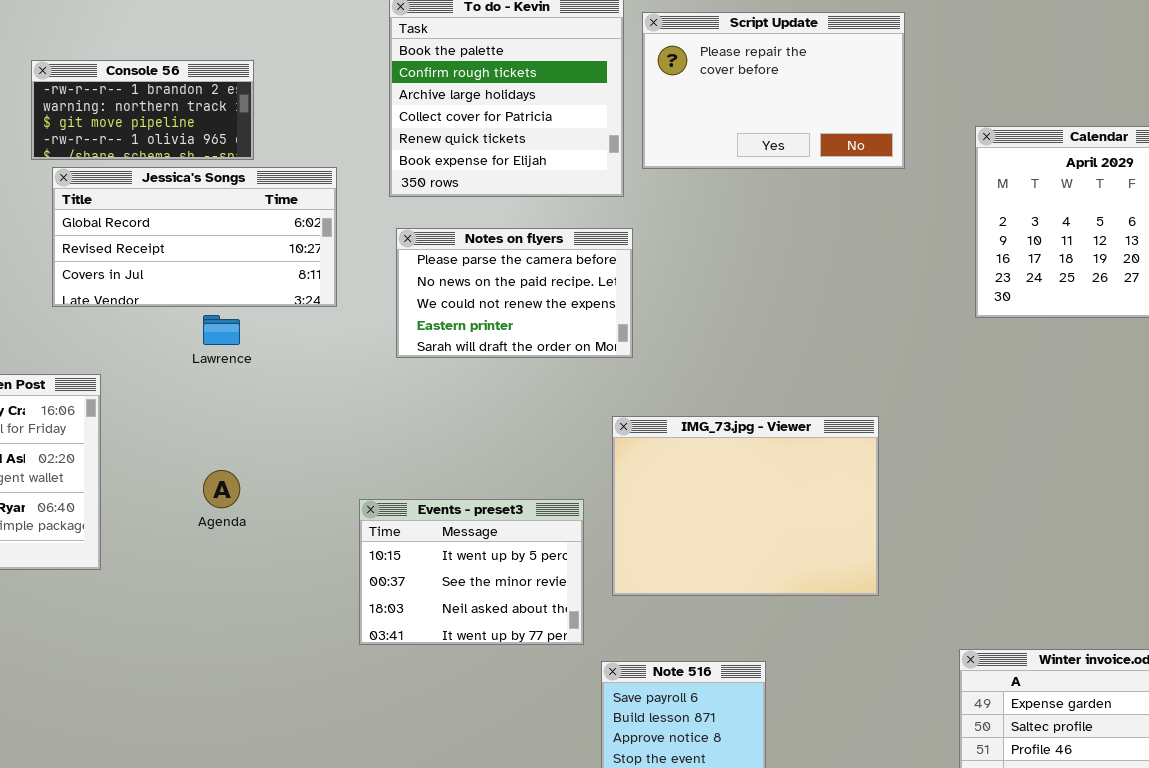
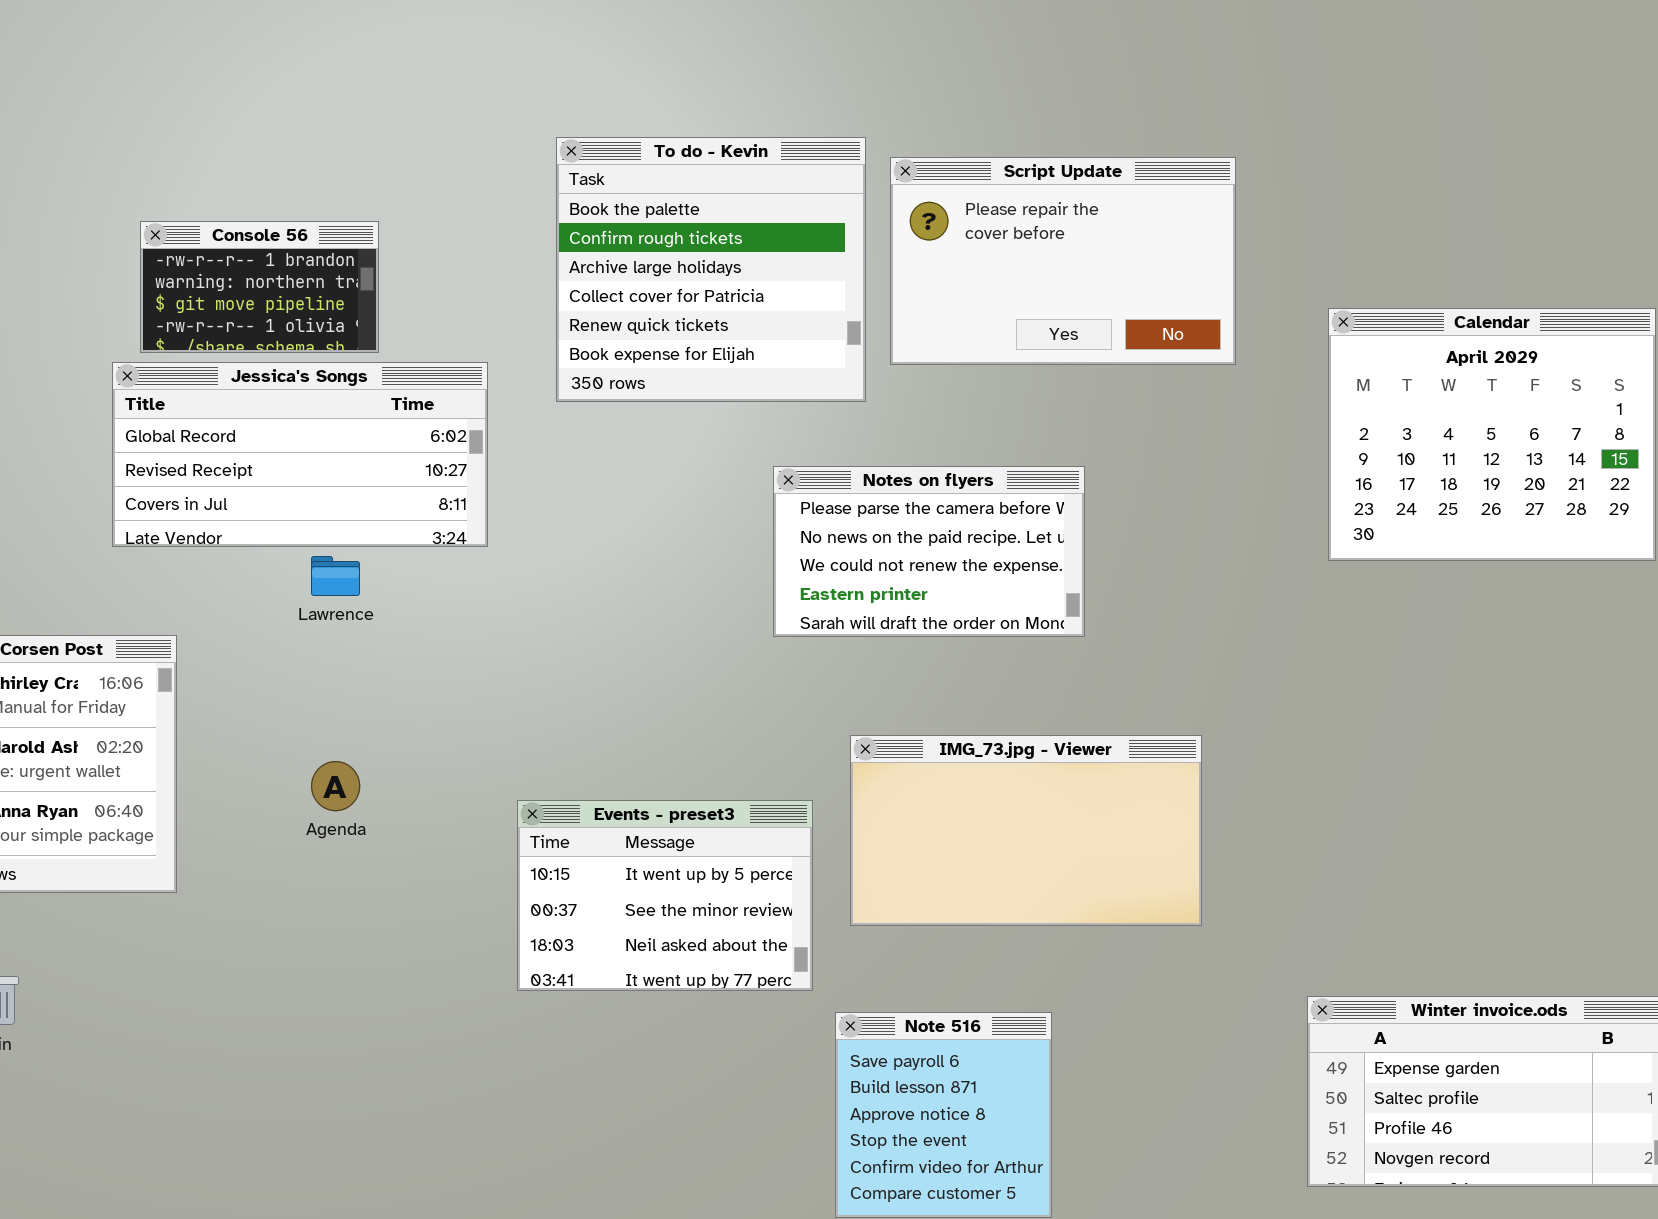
Console 56: [31,60,254,160] -> [140,221,379,353], resized
Notes on flyers: [396,228,633,358] -> [773,466,1085,637], moved
IMG_73.jpg - Viewer: [612,416,879,596] -> [850,735,1202,926], resized

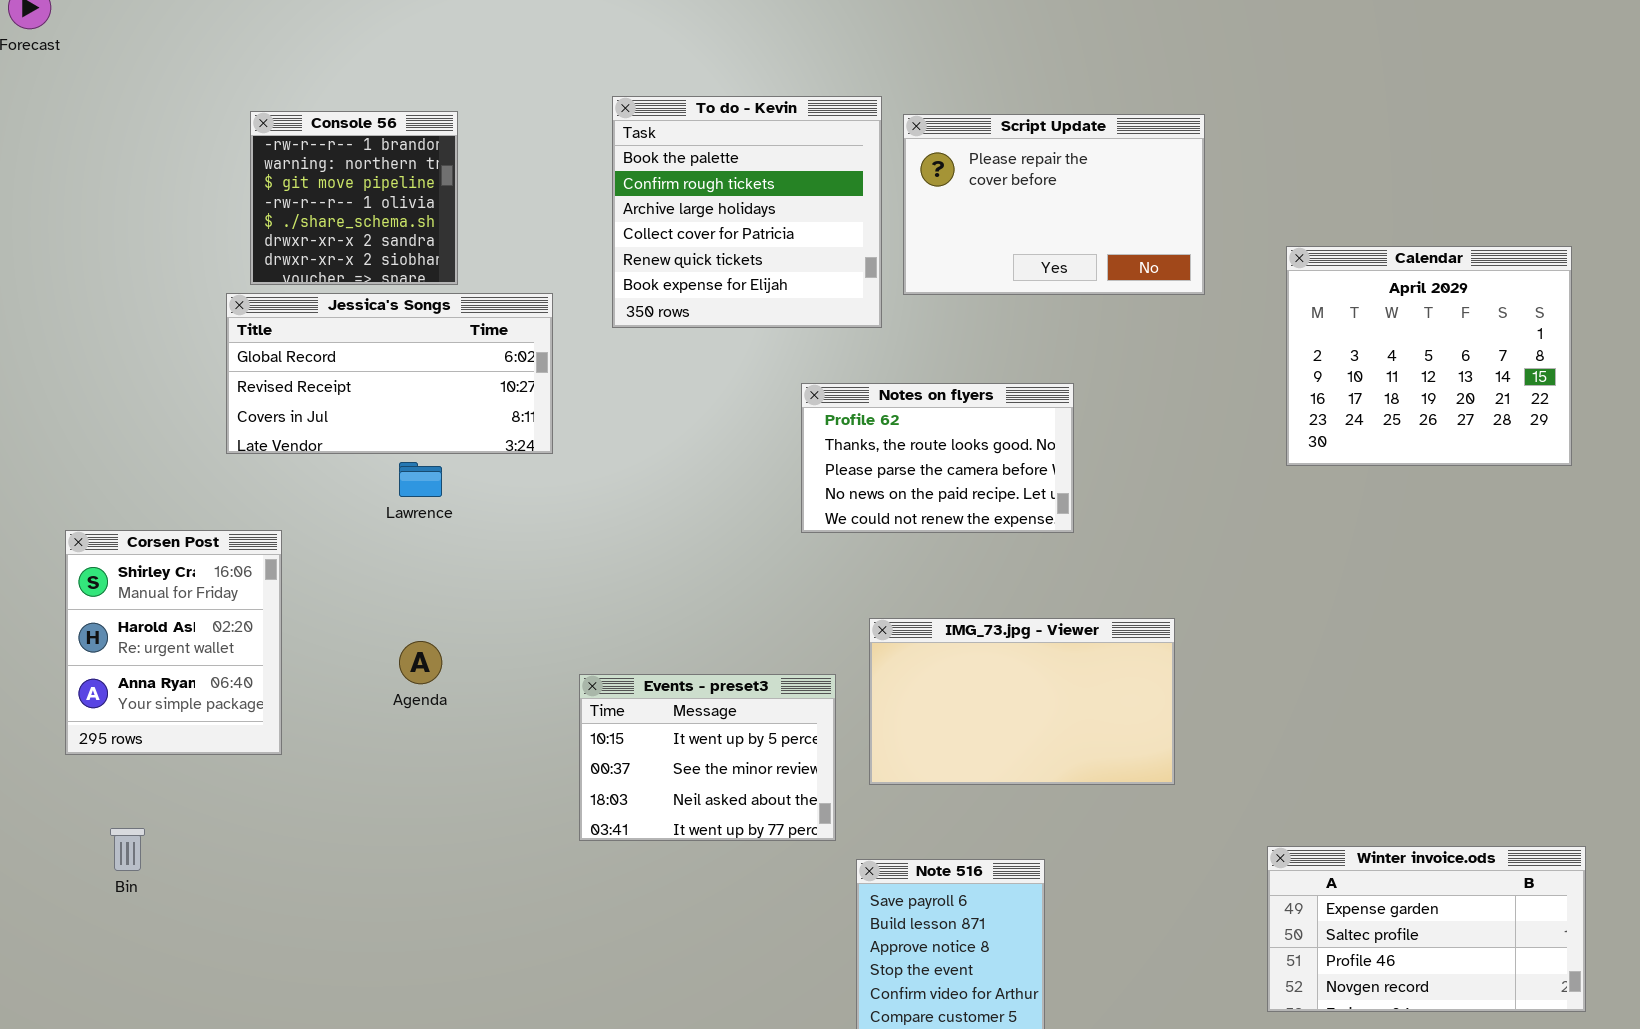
Console 56: [140,221,379,353] -> [250,111,458,285], resized
Notes on flyers: [773,466,1085,637] -> [801,383,1074,533], scrolled up 2 rows

